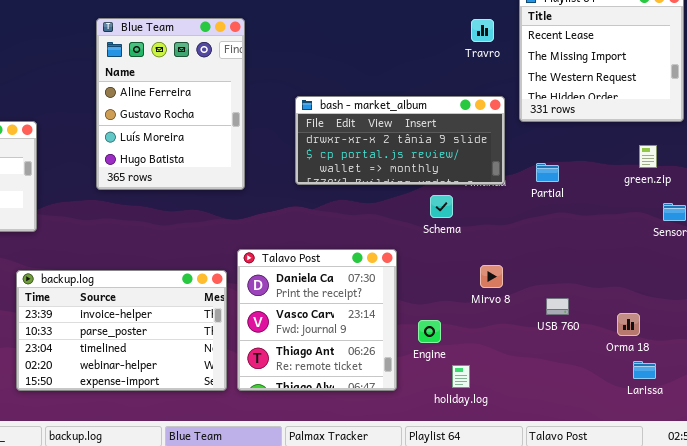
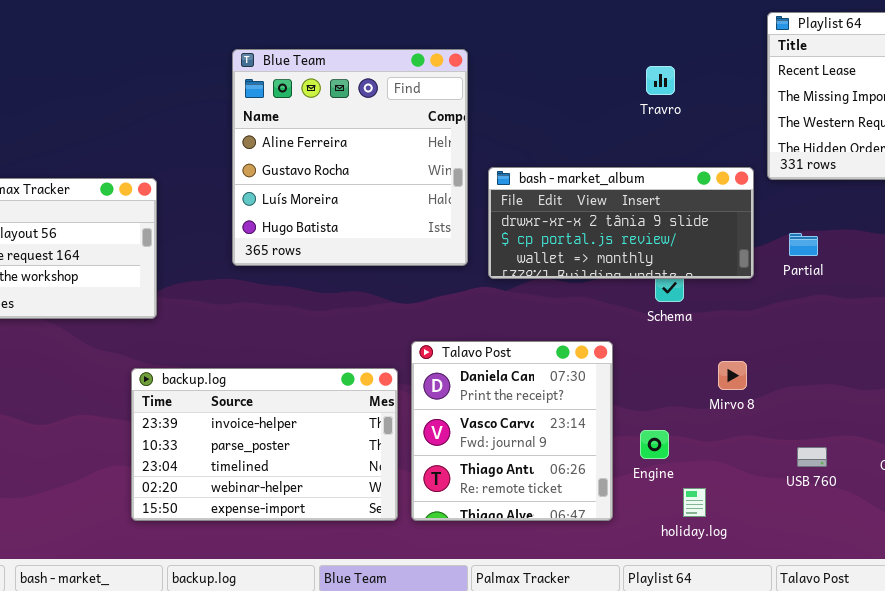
Blue Team: [96,18,245,190] -> [232,49,468,266], resized
Travro: [471,19,494,42] -> [646,66,675,95], moved
bash - market_album: [295,96,505,185] -> [488,167,754,279], moved
USB 760: [546,298,569,315] -> [797,447,827,467], moved

